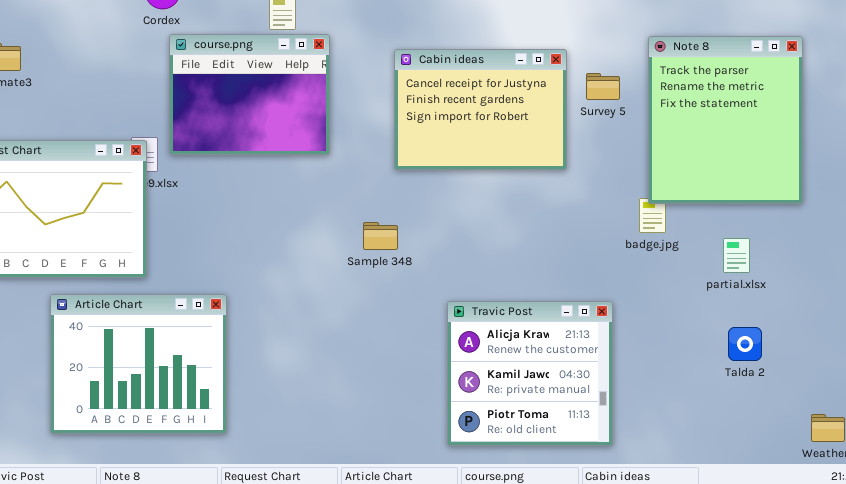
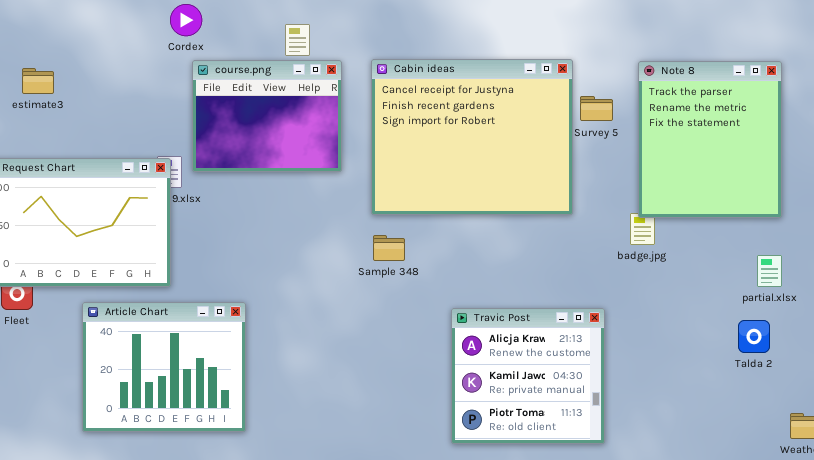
Cabin ideas: [394,49,567,170] -> [371,59,573,215], moved, resized
partial.xlsx: [723,238,750,273] -> [757,255,782,287], moved
Talda 2: [728,327,762,361] -> [738,320,770,353], moved

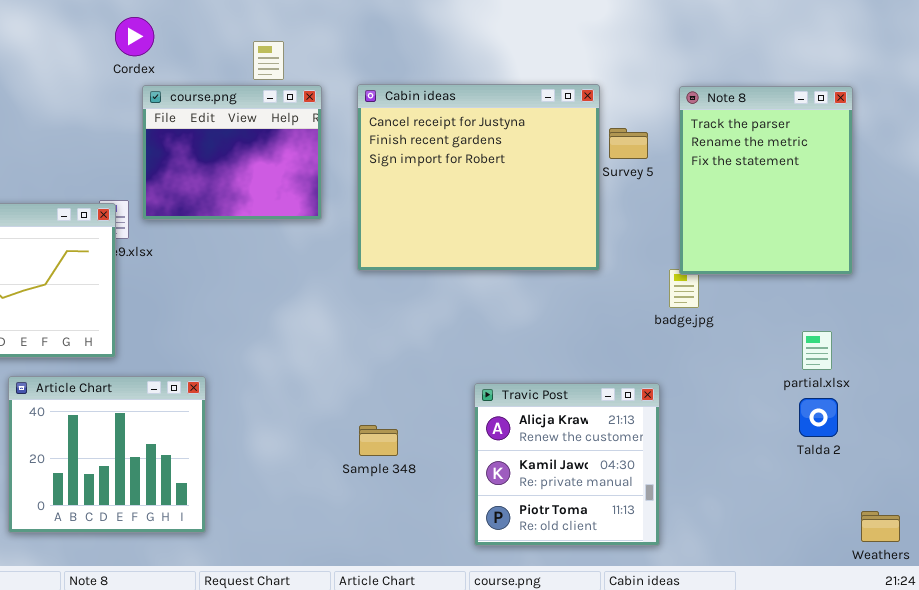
Sample 348: [373,235,405,261] -> [359,425,398,456], moved
partial.xlsx: [757,255,782,287] -> [802,331,832,370], moved
Travic Post: [451,308,605,444] -> [474,383,660,546], moved

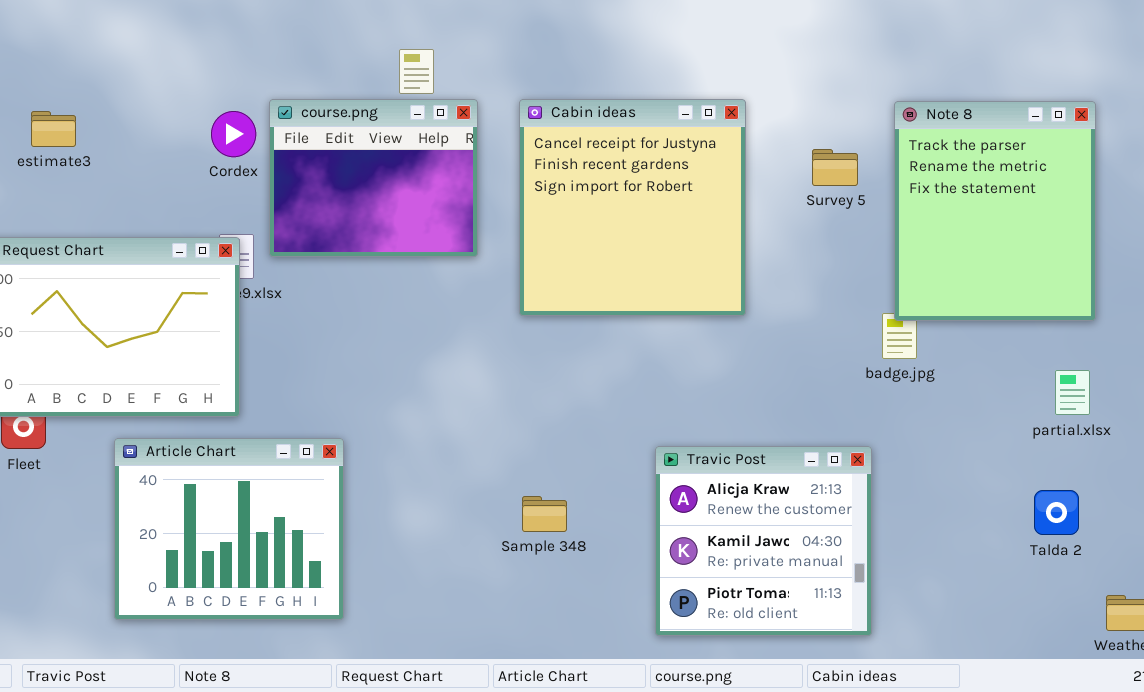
Cordex: [115,17,154,56] -> [211,111,256,157], moved
Cabin ideas: [357,84,600,271] -> [519,99,746,316], resized
partial.xlsx: [802,331,832,370] -> [1055,370,1090,415], moved
Talda 2: [799,398,838,437] -> [1034,490,1079,535], moved

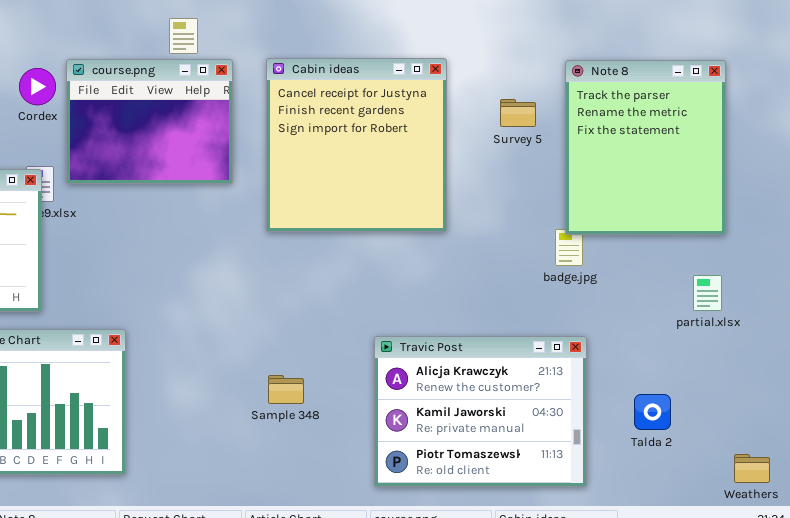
Travic Post: [655,446,872,636] -> [374,336,587,487], resized
Talda 2: [1034,490,1079,535] -> [634,394,671,430], moved

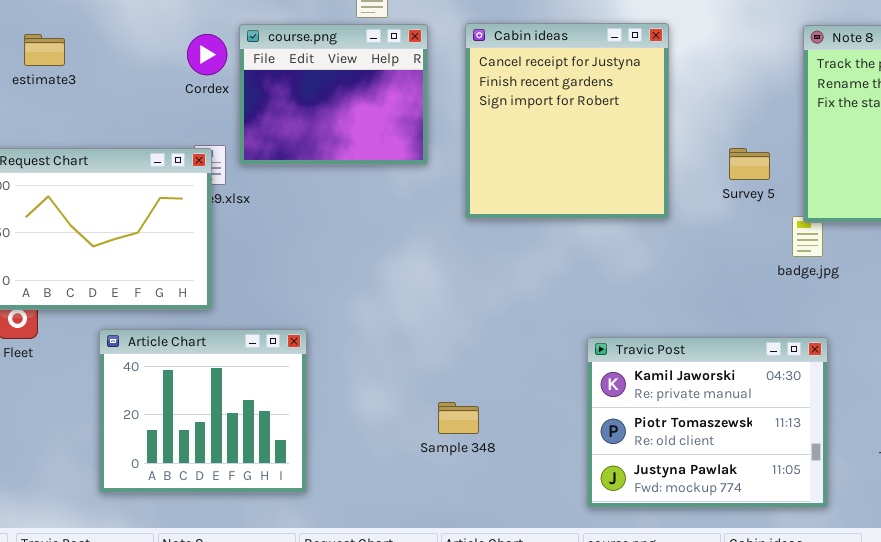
Survey 5: [500,99,536,127] -> [729,148,770,180], moved
Travic Post: [374,336,587,487] -> [587,337,828,508], scrolled down 1 row
Sample 348: [268,375,304,404] -> [438,402,479,434], moved

